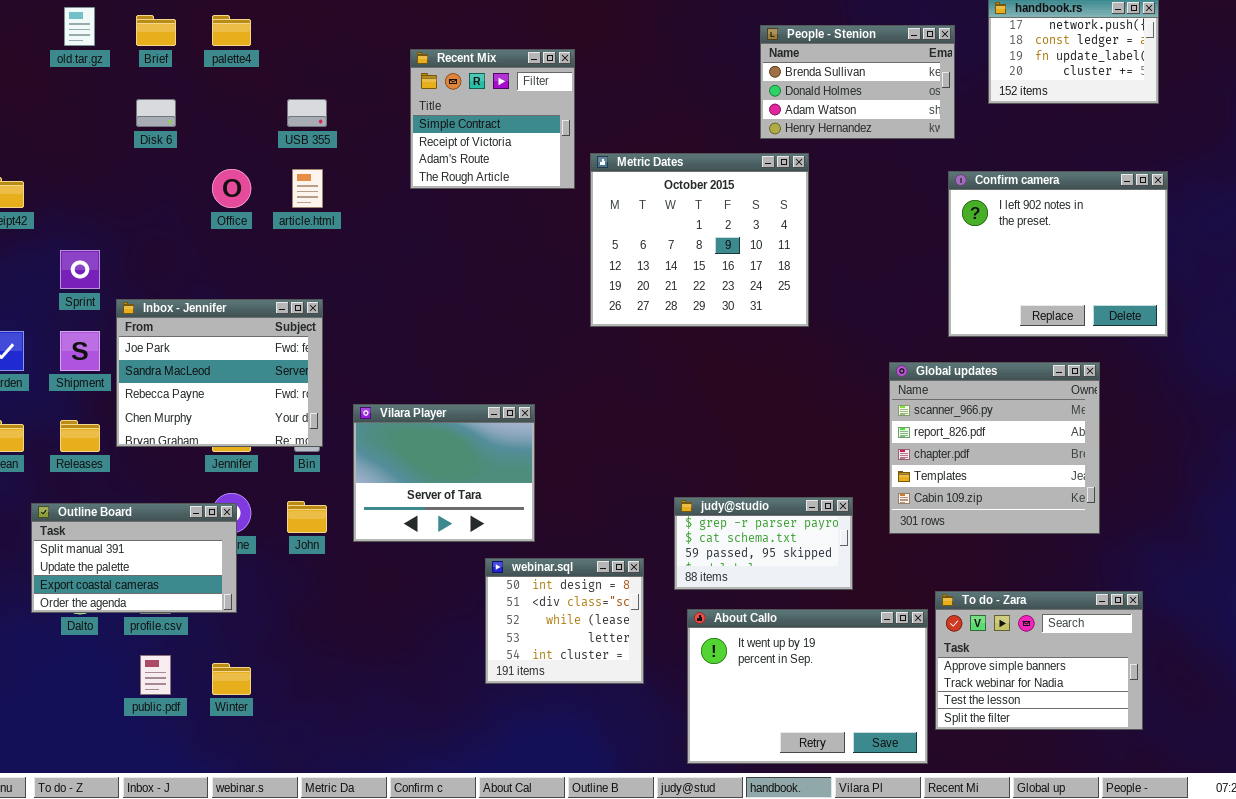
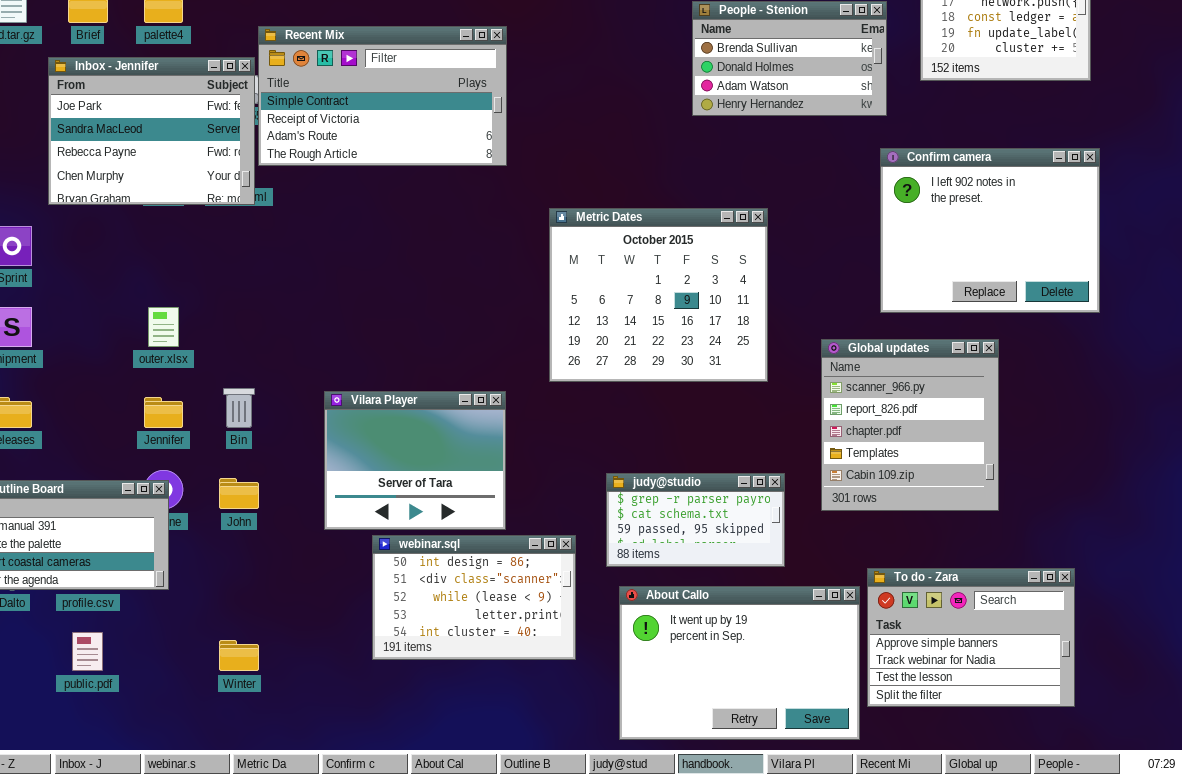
Recent Mix: [410,49,575,189] -> [258,26,507,166], resized
Metric Dates: [590,153,809,327] -> [549,208,768,382], moved
Inbox - Jennifer: [116,299,323,447] -> [48,57,255,205], moved
Global updates: [889,362,1100,534] -> [821,339,999,511], resized
Vilara Player: [353,404,535,542] -> [324,391,506,530], moved
webinar.sql: [485,558,644,684] -> [372,535,576,660], resized
Winter: [212,663,251,695] -> [219,640,259,671], moved

